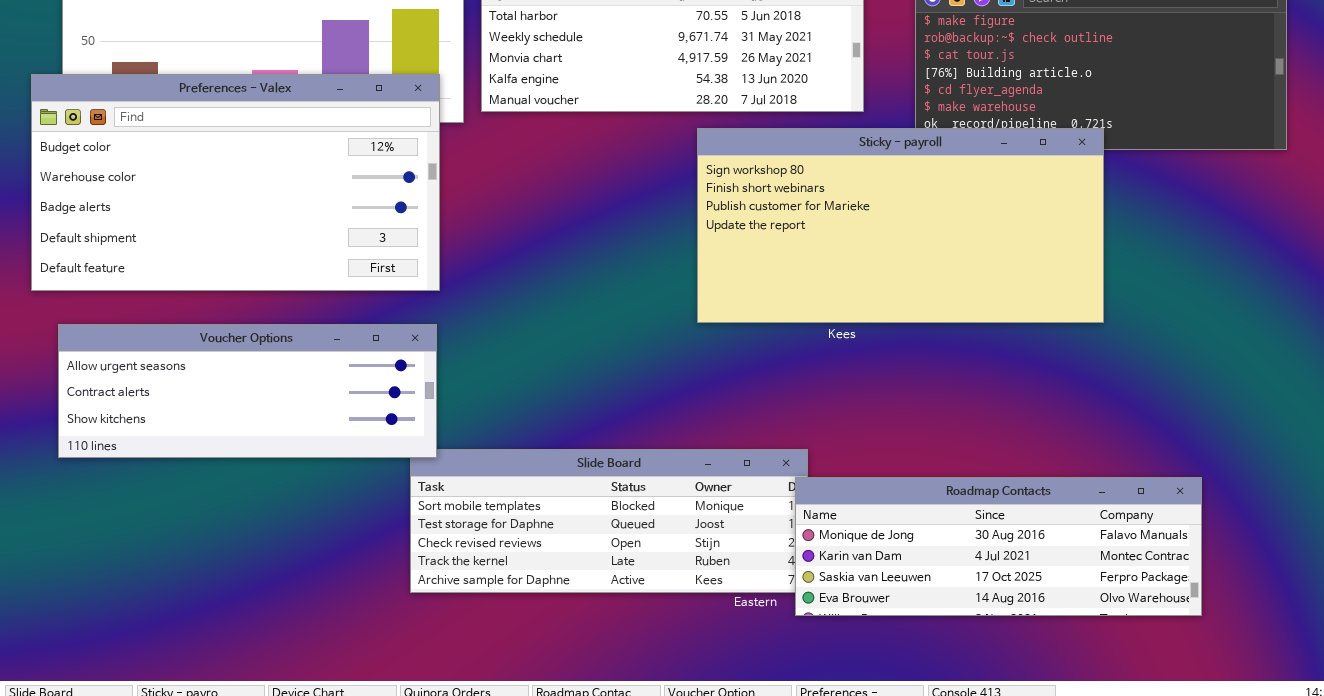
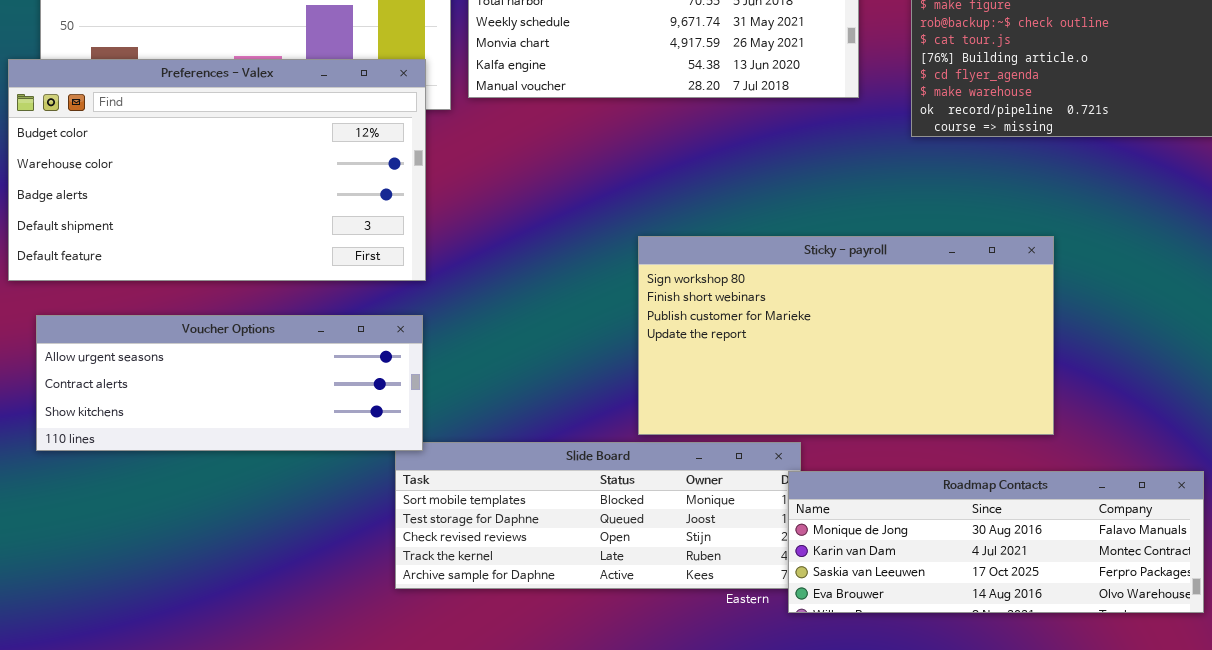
Sticky - payroll: [697,128,1104,323] -> [638,236,1054,435], moved

